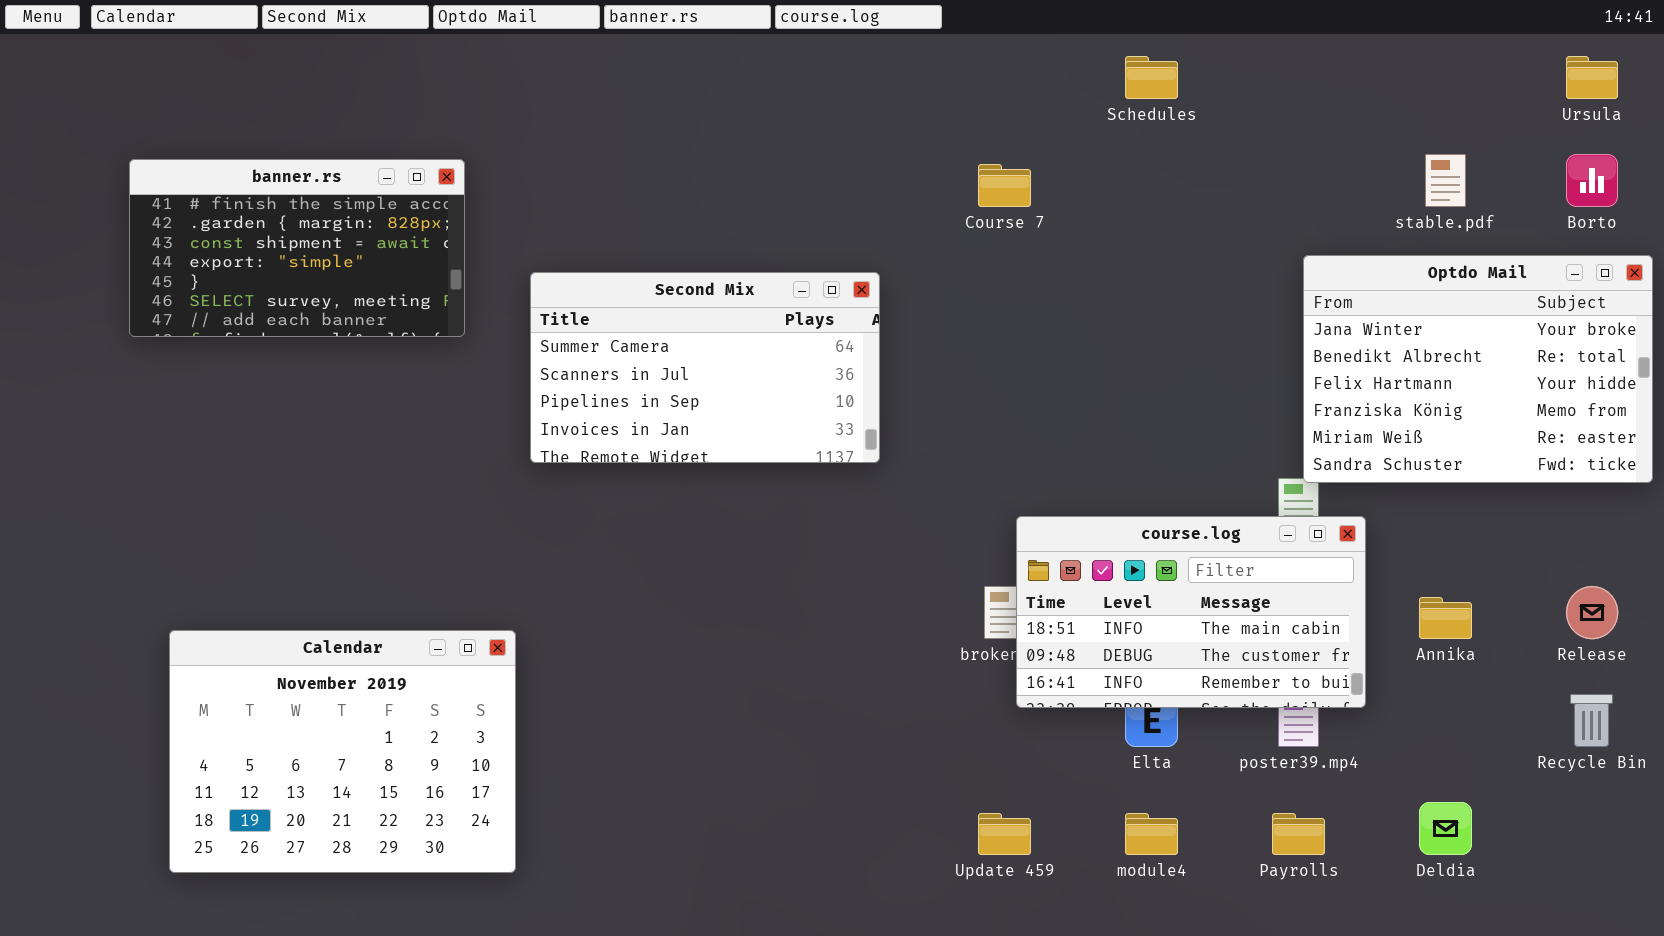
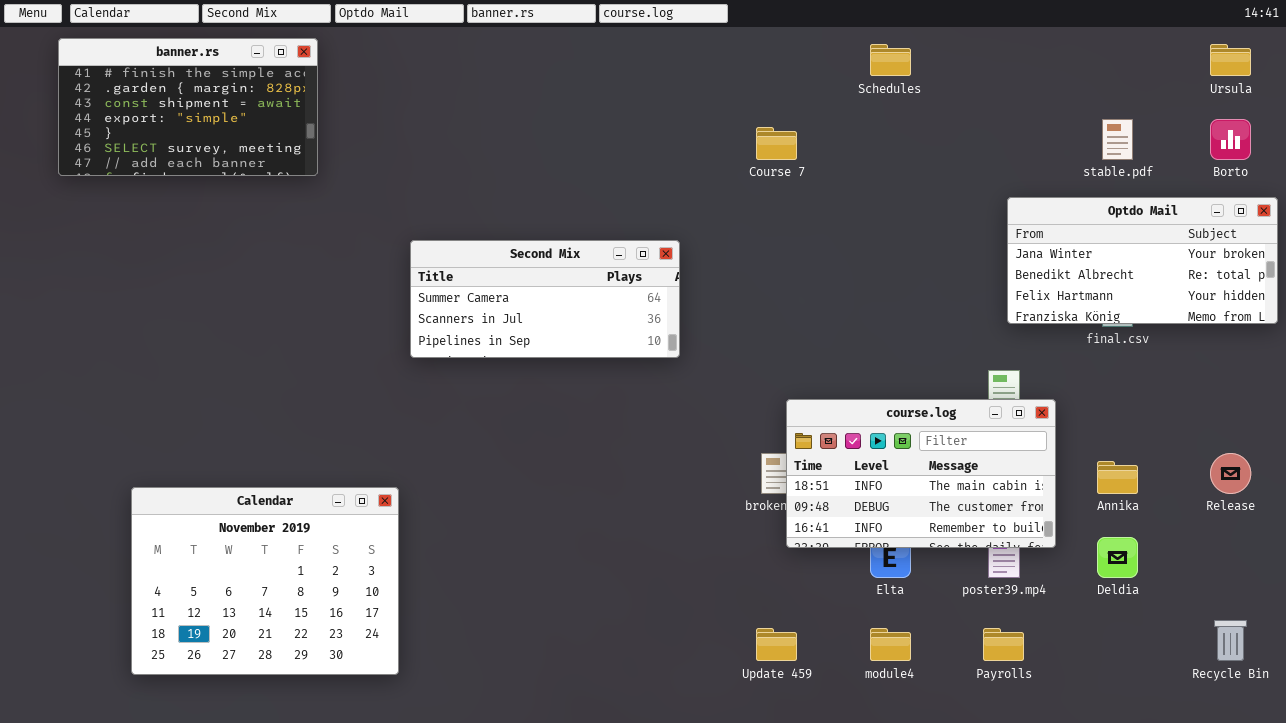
banner.rs: [129,159,465,337] -> [58,38,318,176], moved
Optdo Mail: [1303,255,1653,483] -> [1007,197,1278,324], resized
Second Mix: [530,272,880,463] -> [410,240,680,358], resized
Recycle Bin: [1570,694,1613,747] -> [1214,620,1247,661], moved
Deldia: [1419,802,1472,855] -> [1097,537,1138,578], moved

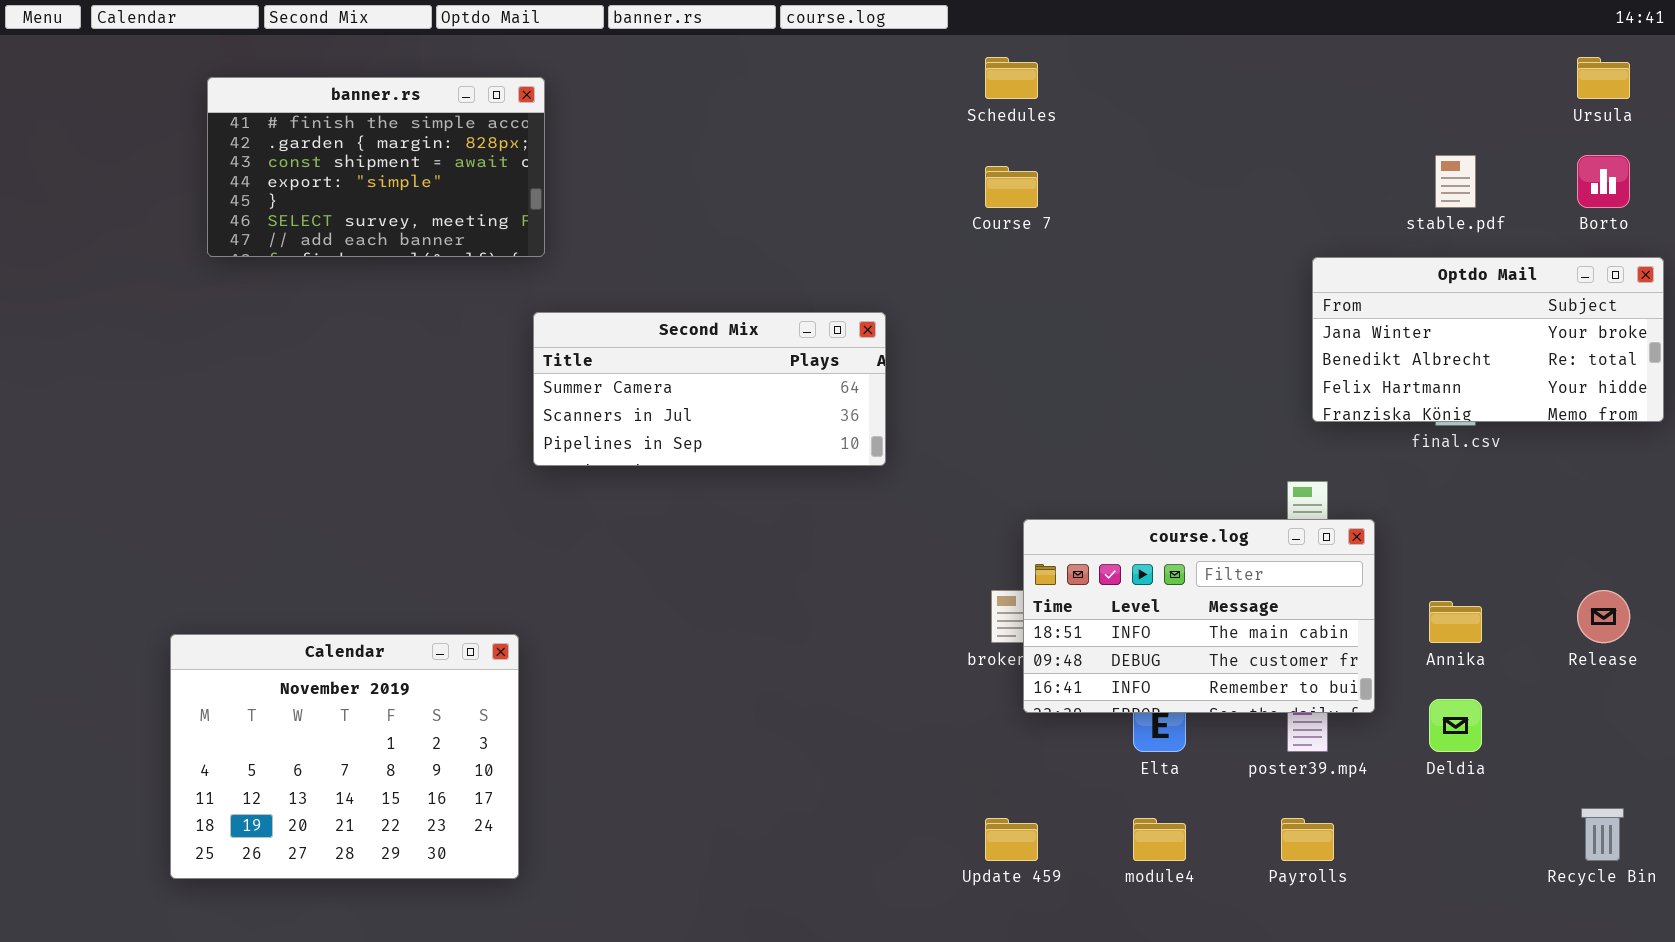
banner.rs: [58,38,318,176] -> [207,77,545,257], moved
Schedules: [870,44,911,76] -> [985,57,1038,99], moved

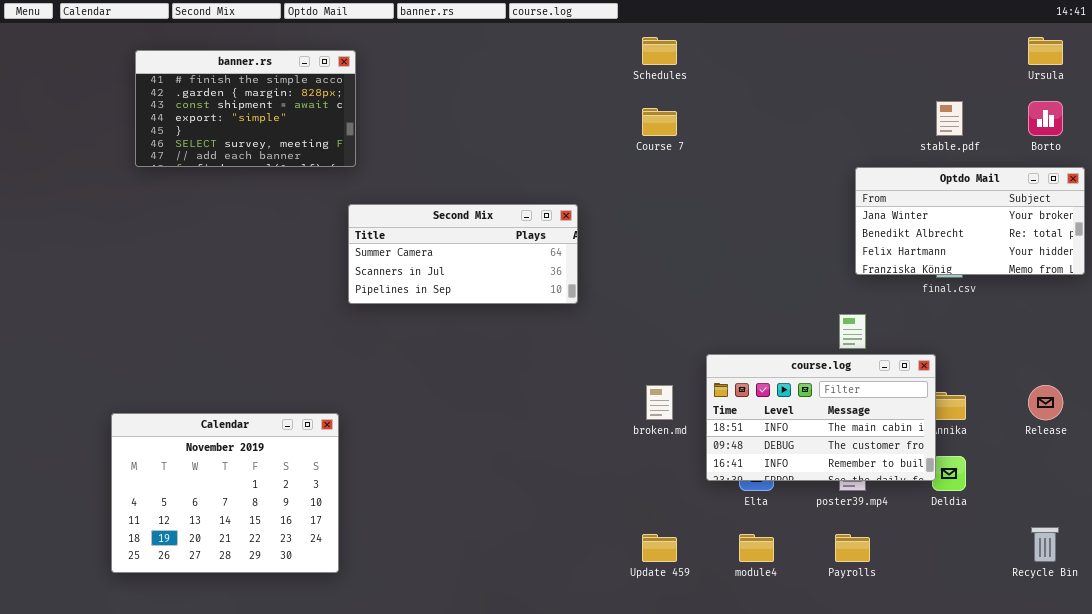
course.log: [1023,519,1375,713] -> [706,354,936,481], moved

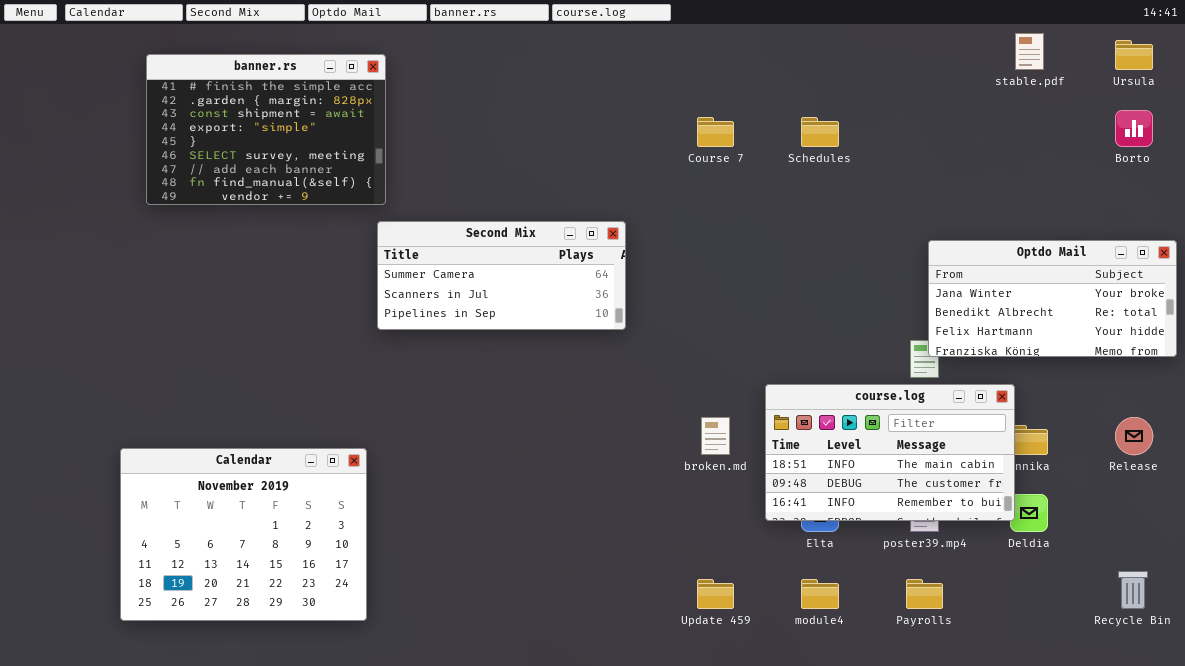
Schedules: [642,37,677,65] -> [801,117,839,147], moved
banner.rs: [135,50,356,167] -> [146,54,386,205], resized
stable.pdf: [936,101,963,136] -> [1015,33,1044,70], moved
Optdo Mail: [855,167,1085,275] -> [928,240,1177,357], moved

